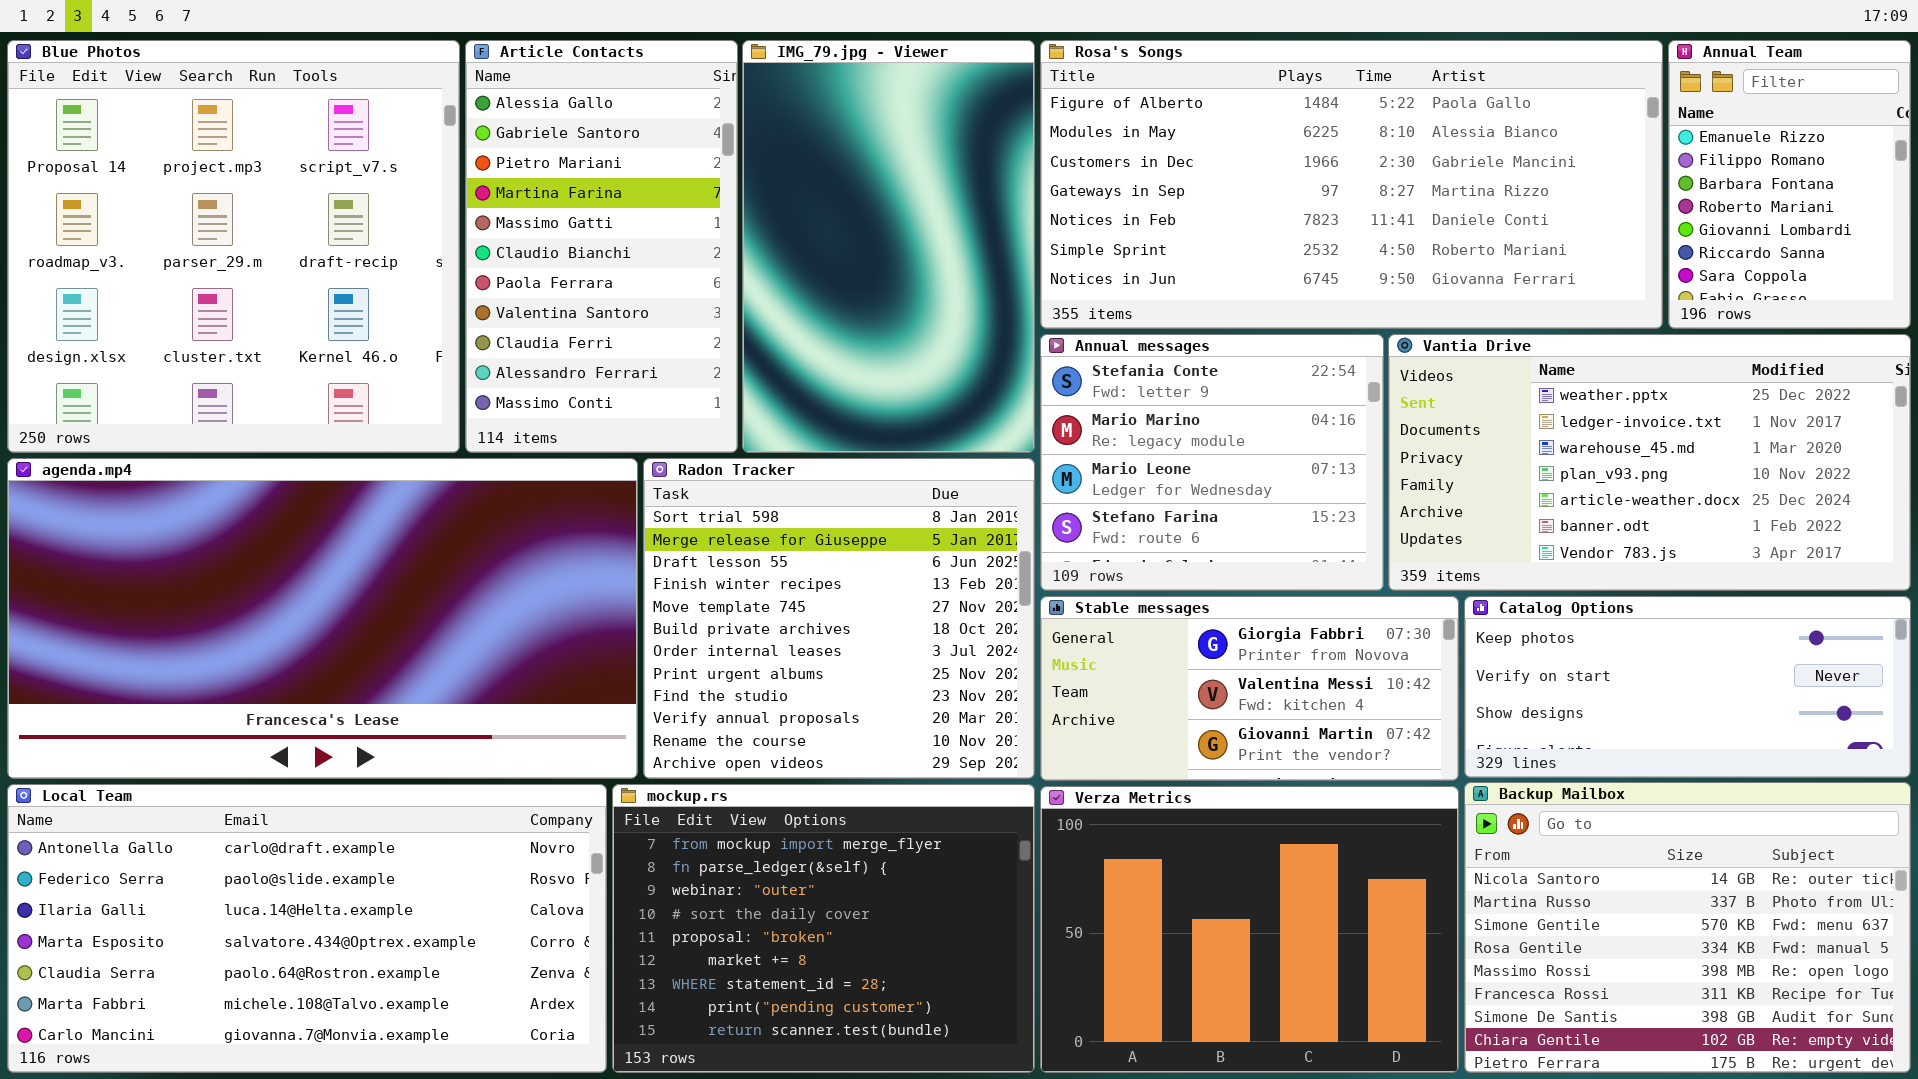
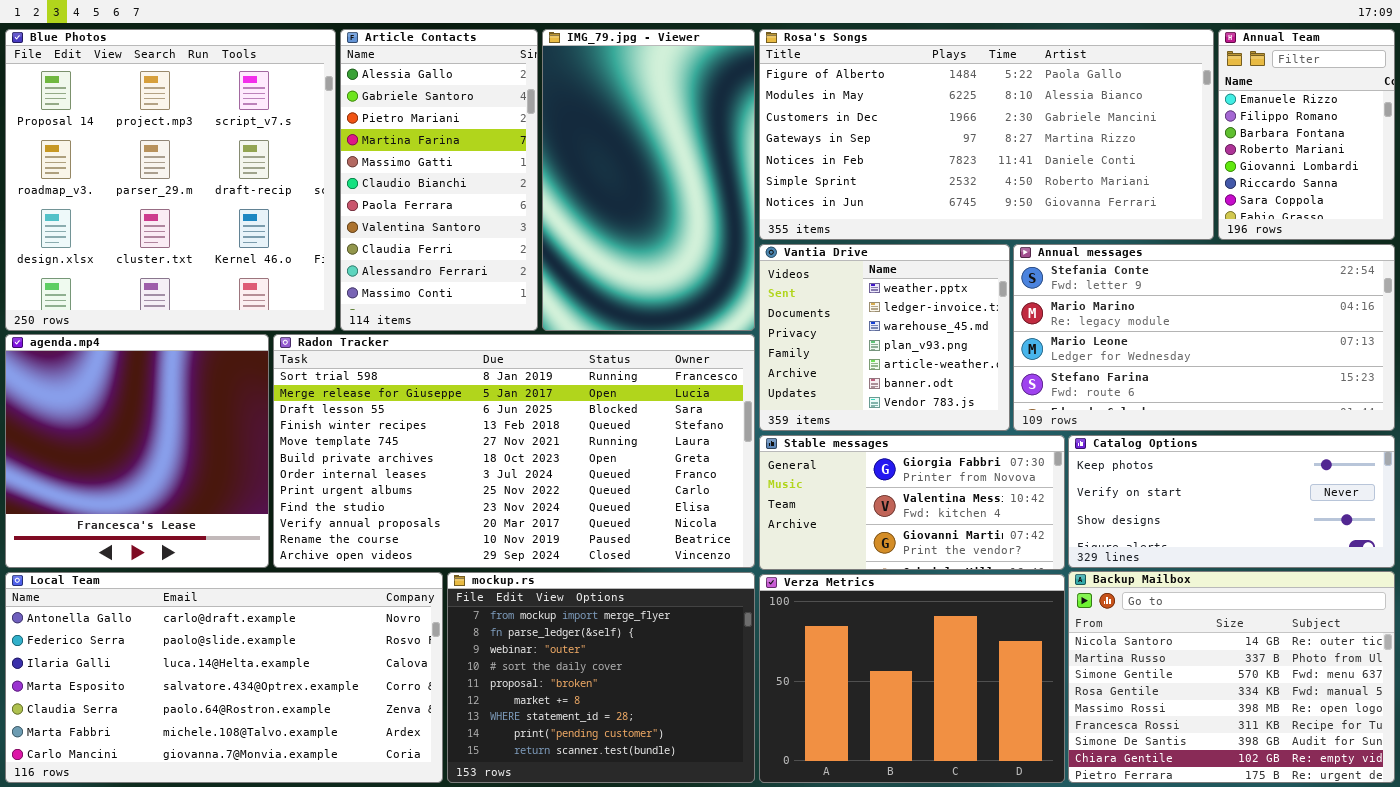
Annual messages: [1040,334,1384,591] -> [1013,244,1395,431], moved, resized
Vantia Drive: [1388,334,1911,591] -> [759,244,1010,431], moved, resized
agenda.mp4: [7,458,638,779] -> [5,334,269,568], resized
Radon Tracker: [643,458,1035,779] -> [273,334,755,568], resized

